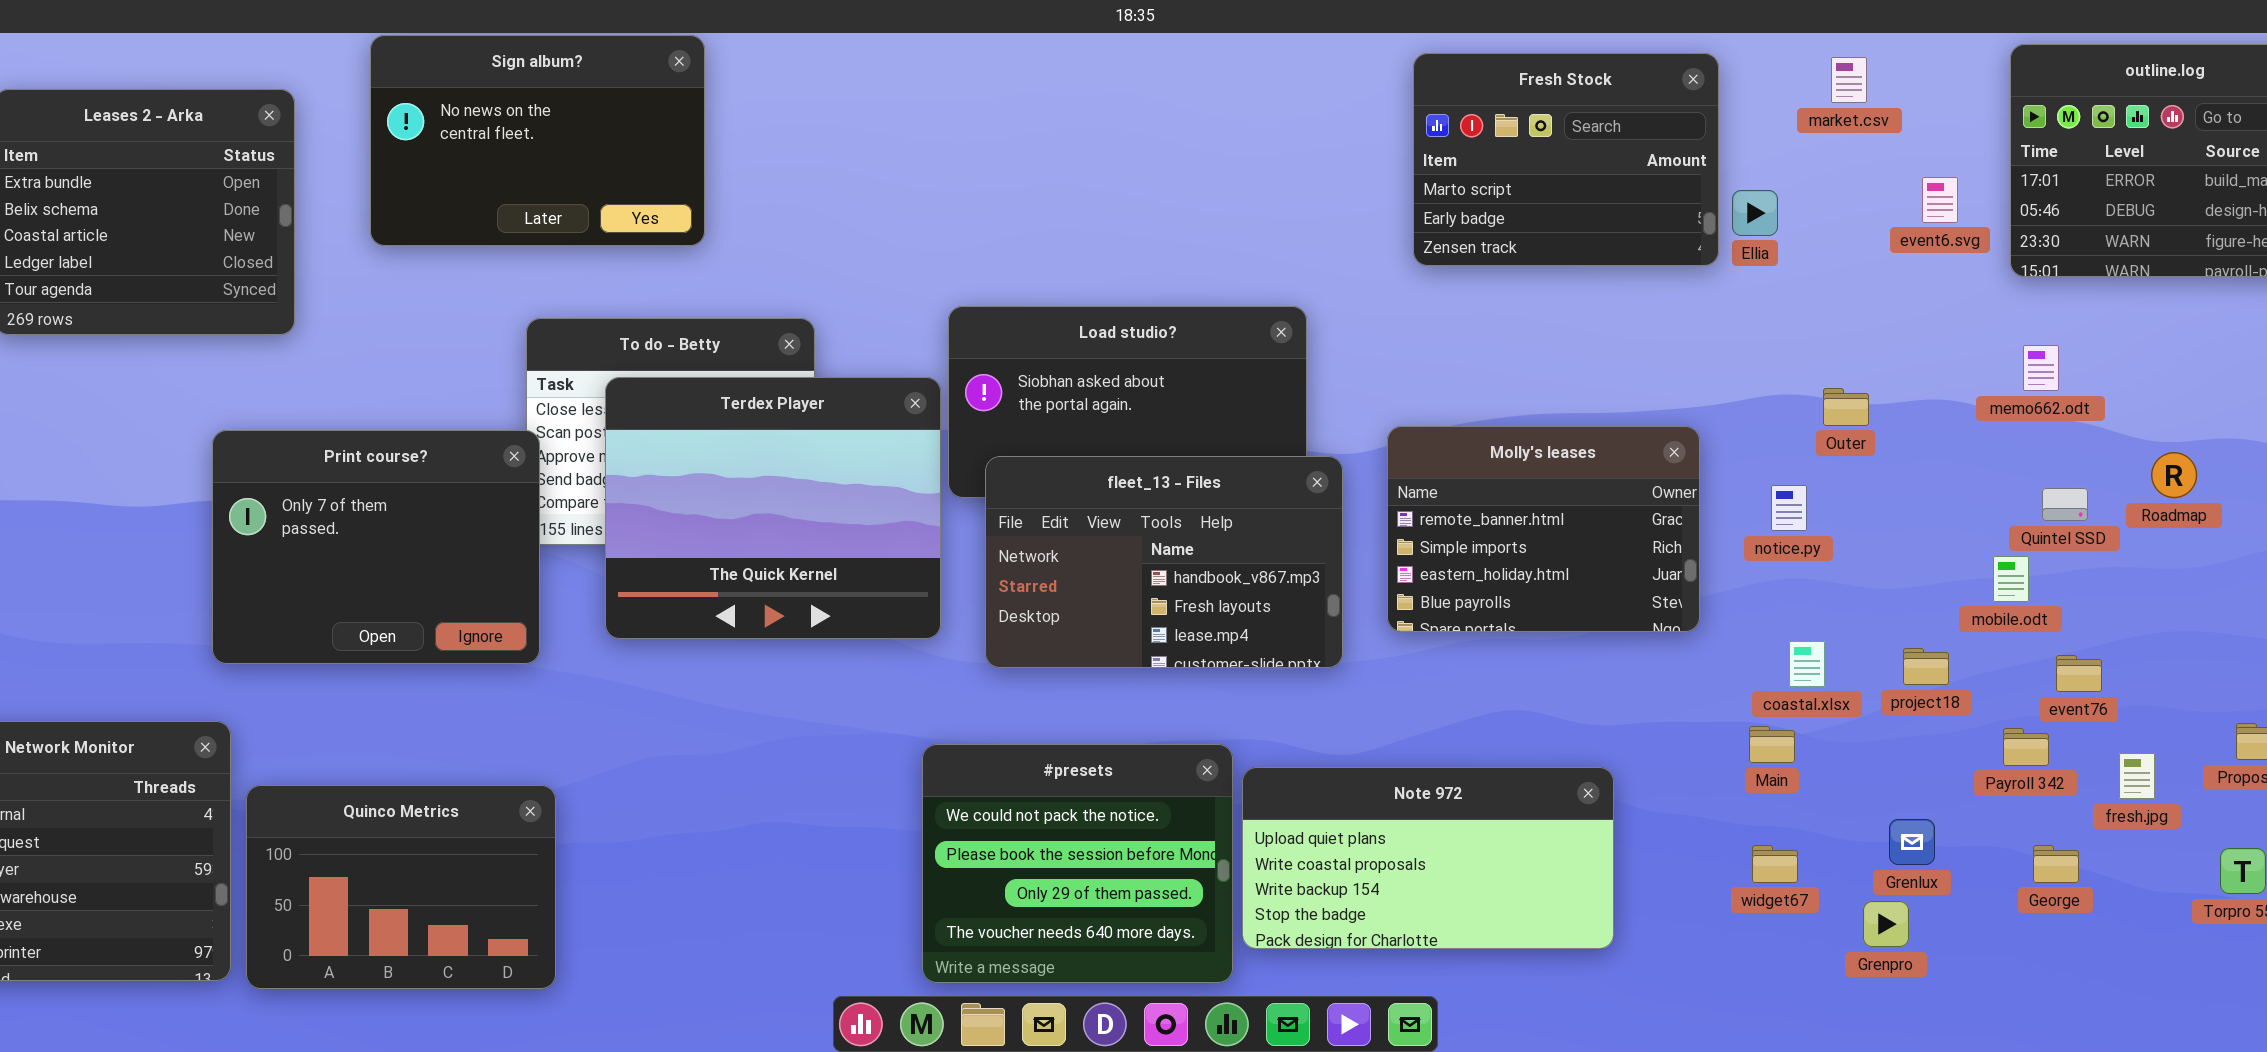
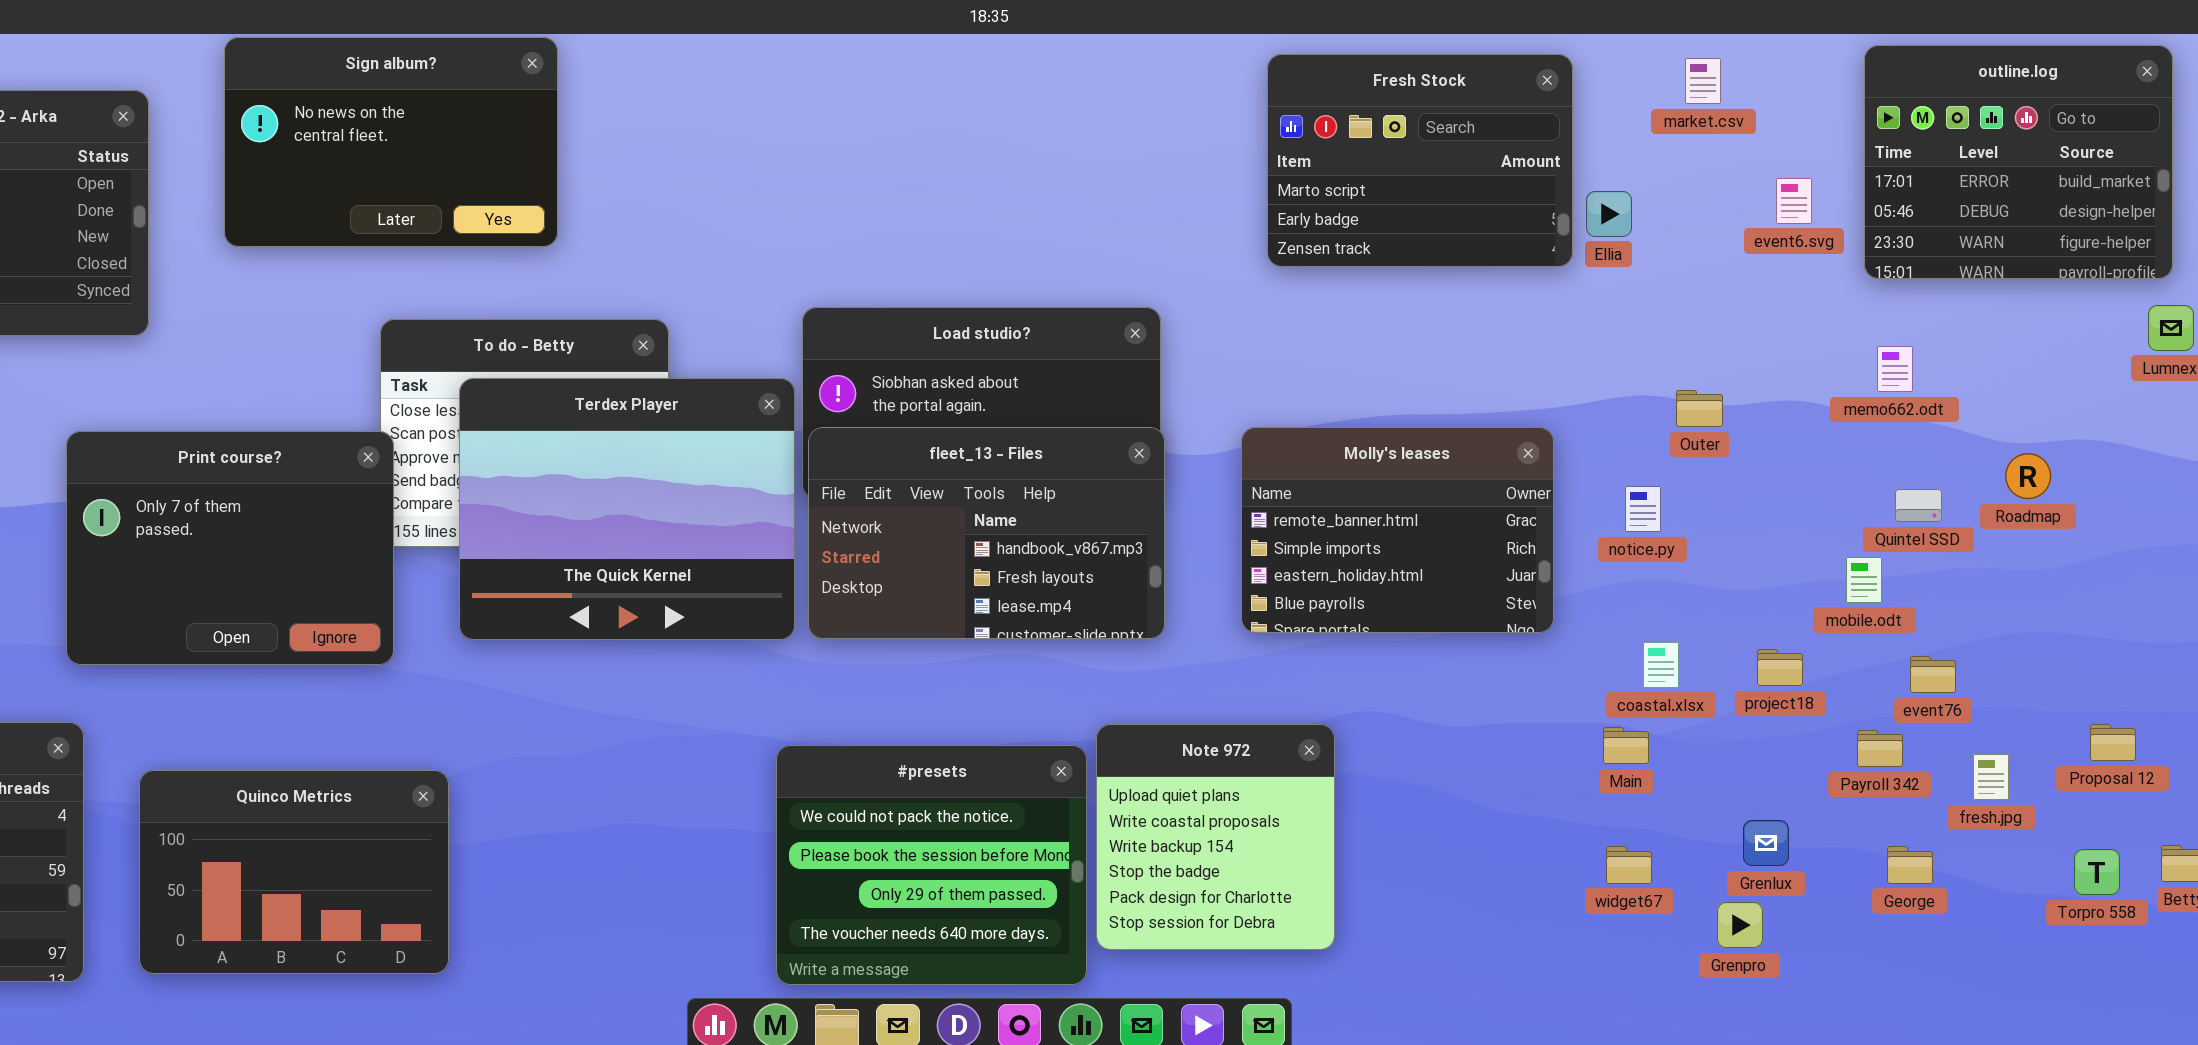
fleet_13 - Files: [985,456,1343,668] -> [808,427,1165,639], moved
Note 972: [1242,767,1614,949] -> [1096,724,1335,950], resized
Quinco Metrics: [246,785,556,989] -> [139,770,449,974], moved

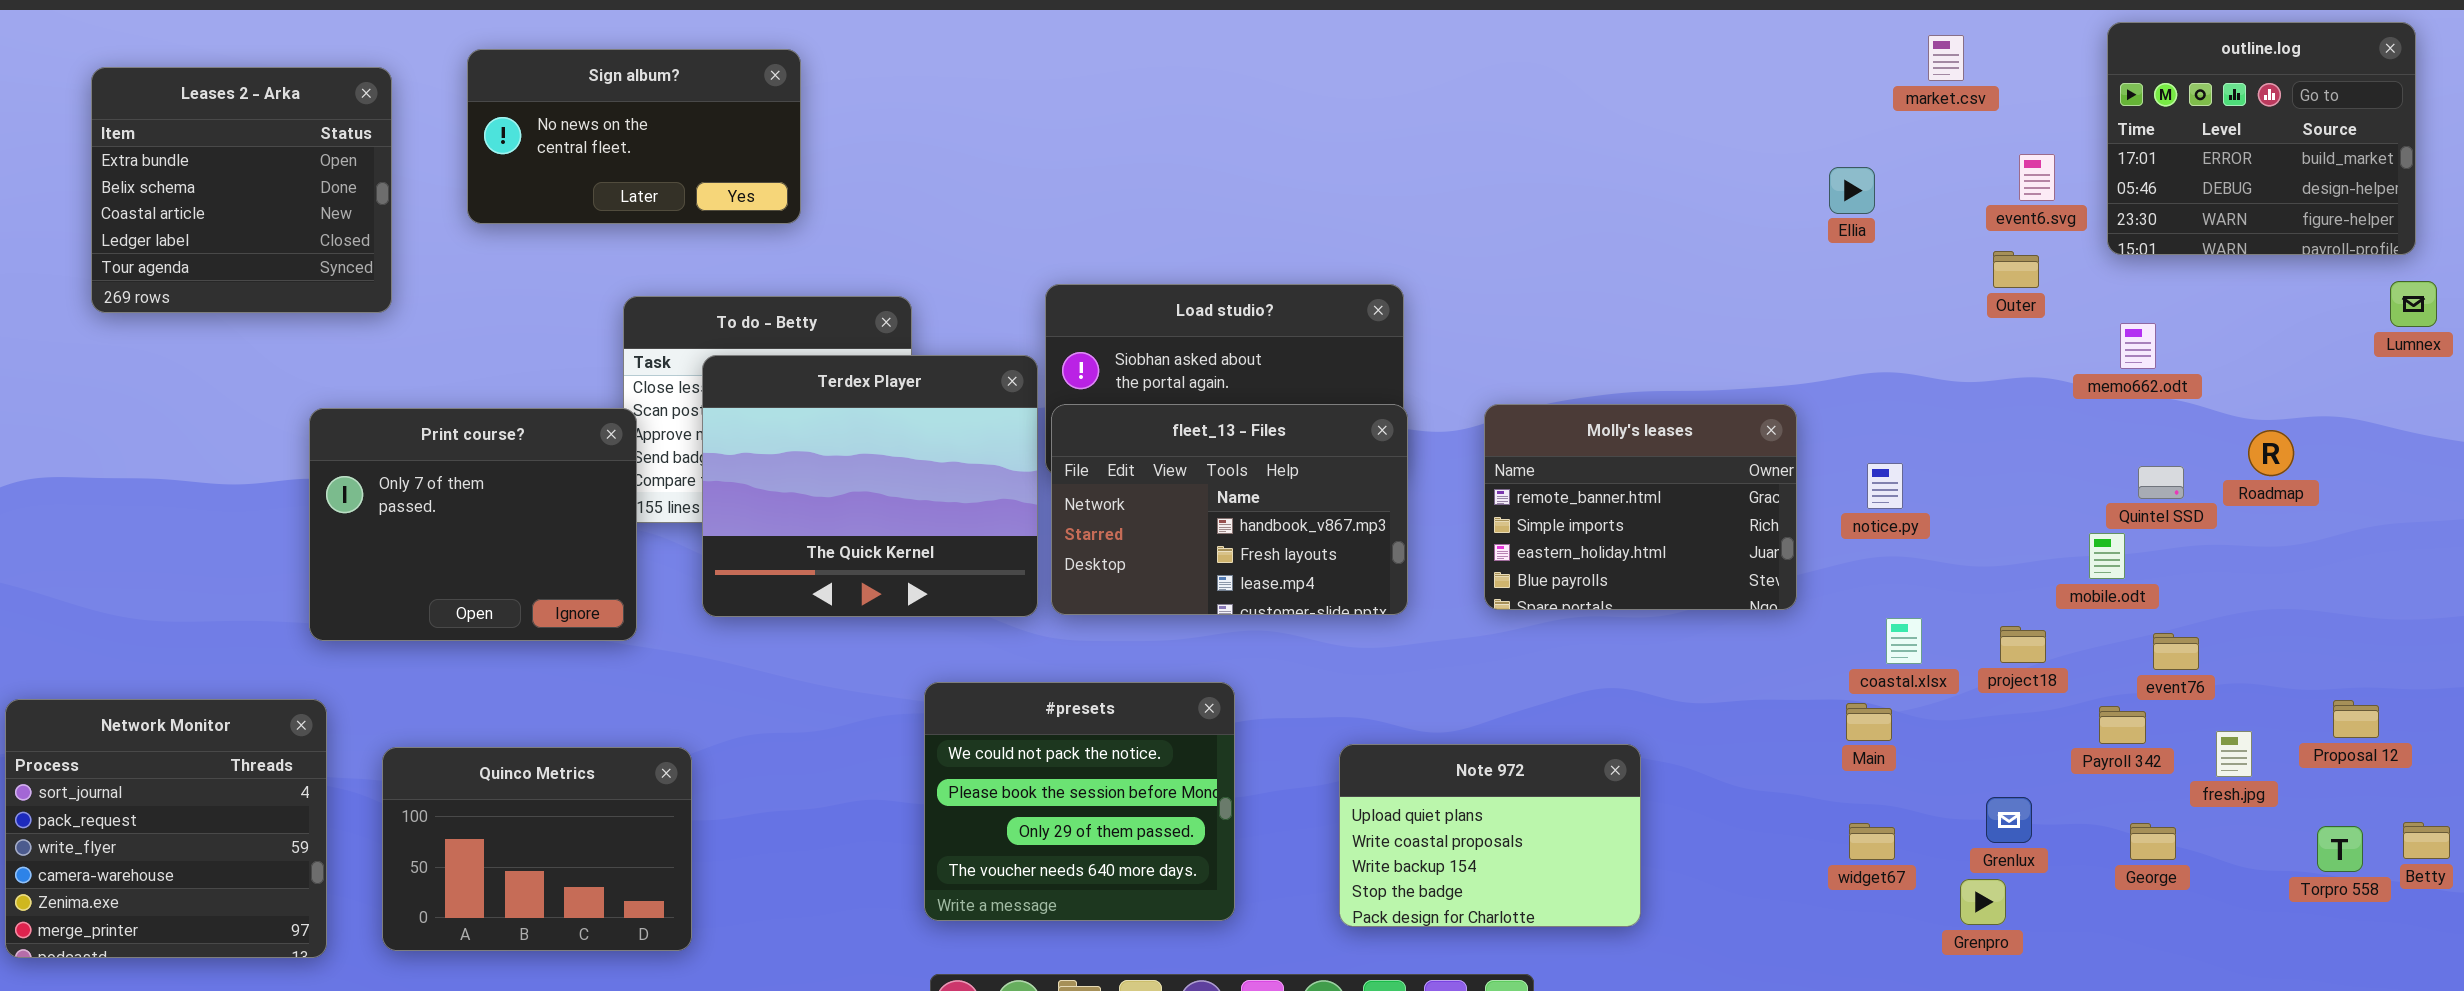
Sign album?: [224,37,558,247] -> [467,49,801,224], resized
Fresh Stock: [1267,54,1573,267] -> none, closed
Outer: [1676,390,1723,427] -> [1993,251,2039,288], moved
Note 972: [1096,724,1335,950] -> [1339,744,1641,927], resized
#presets: [776,745,1087,985] -> [924,682,1235,921], moved

